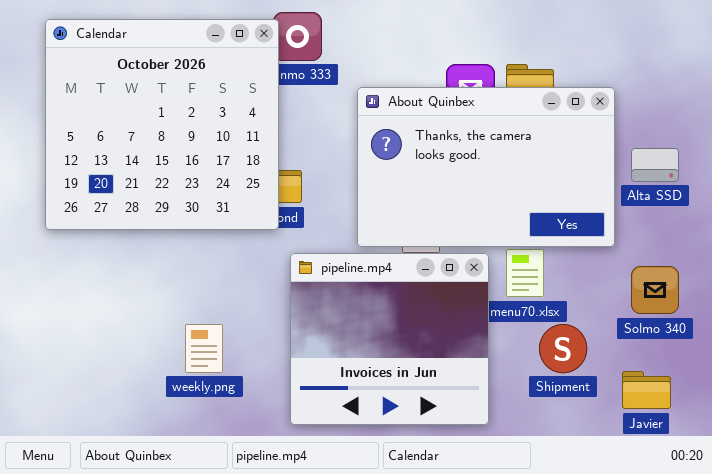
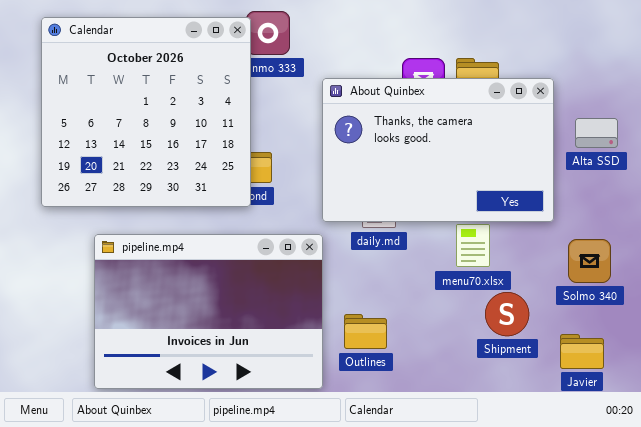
Alta SSD: [631,148,679,182] -> [575,118,618,148], moved
pipeline.mp4: [290,253,489,425] -> [94,234,323,389], moved, resized

